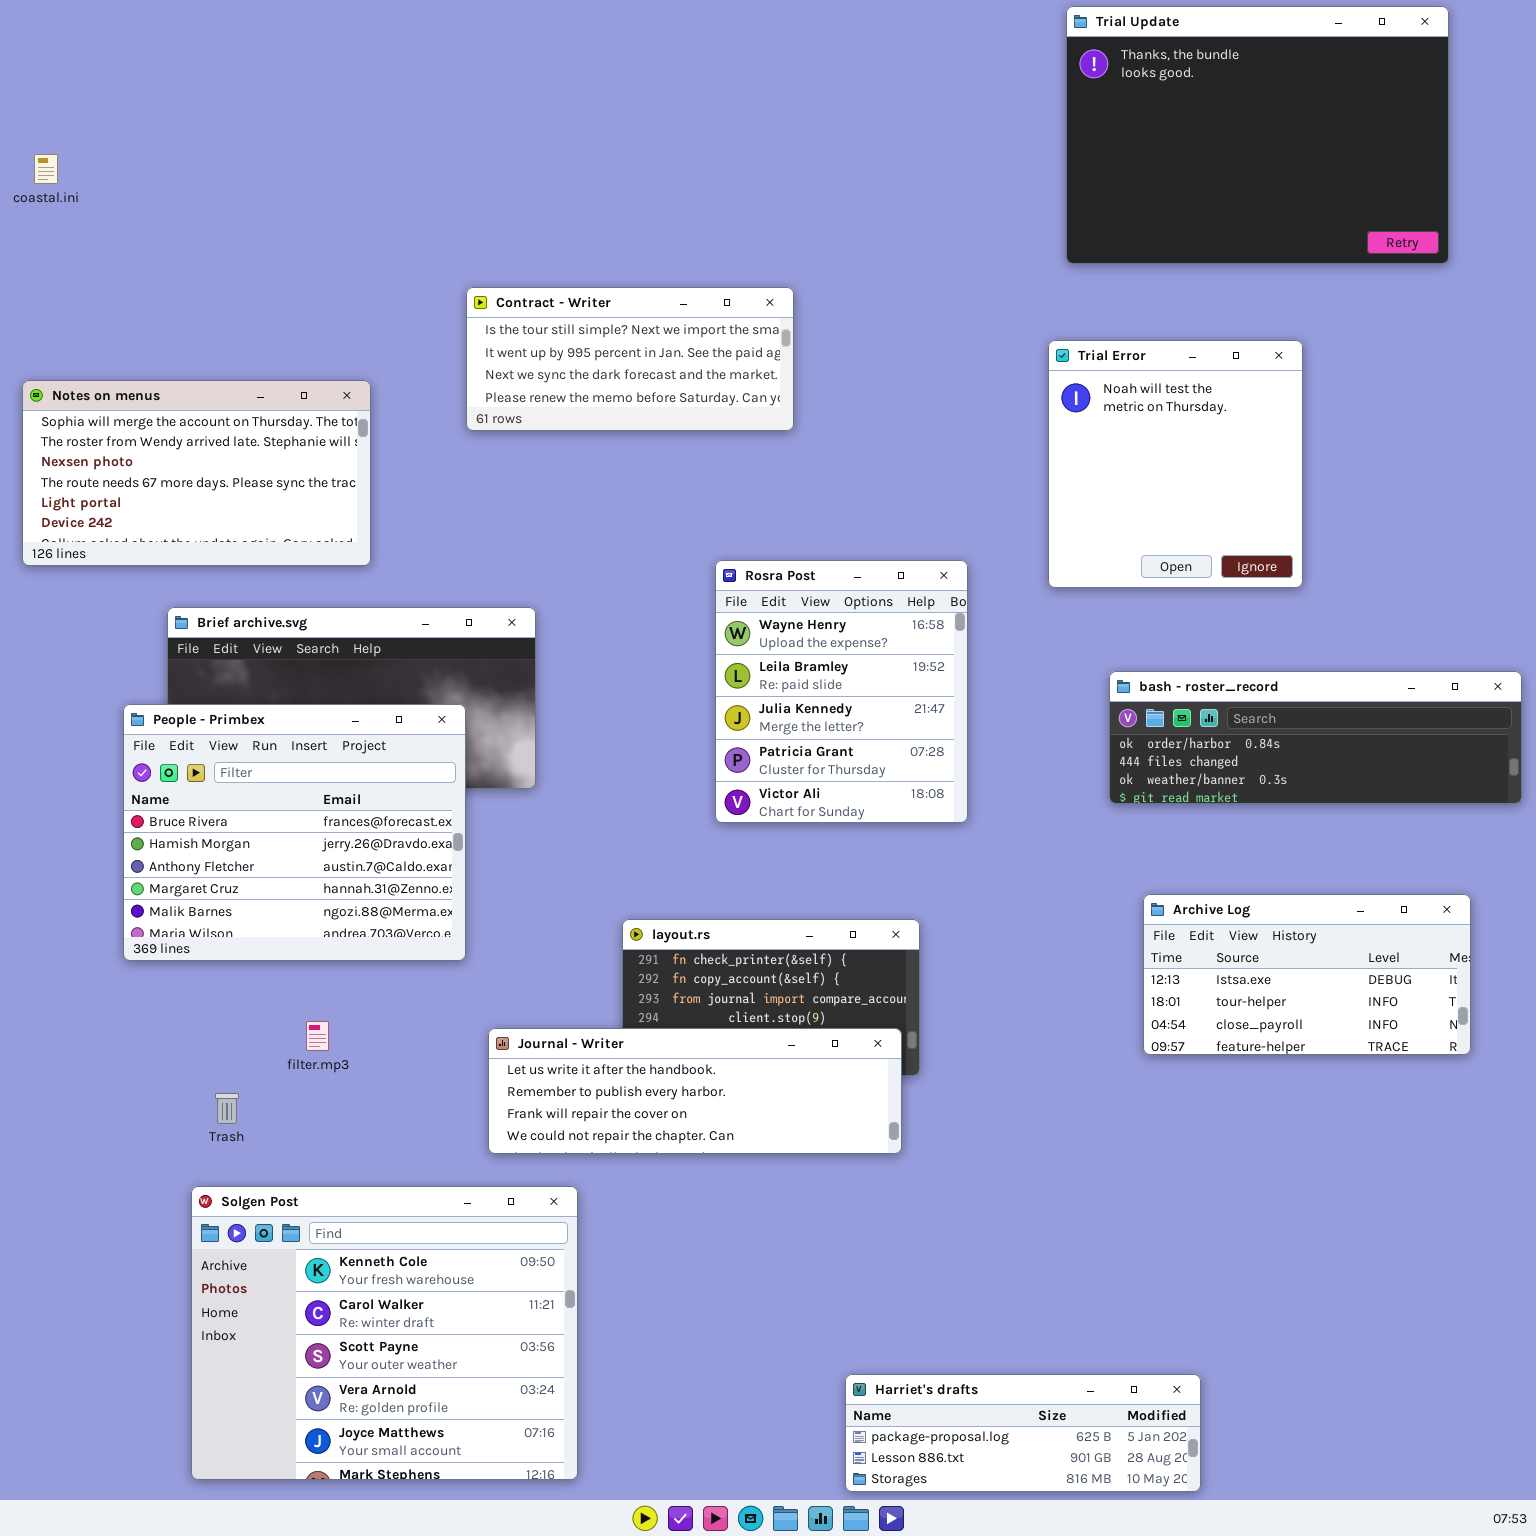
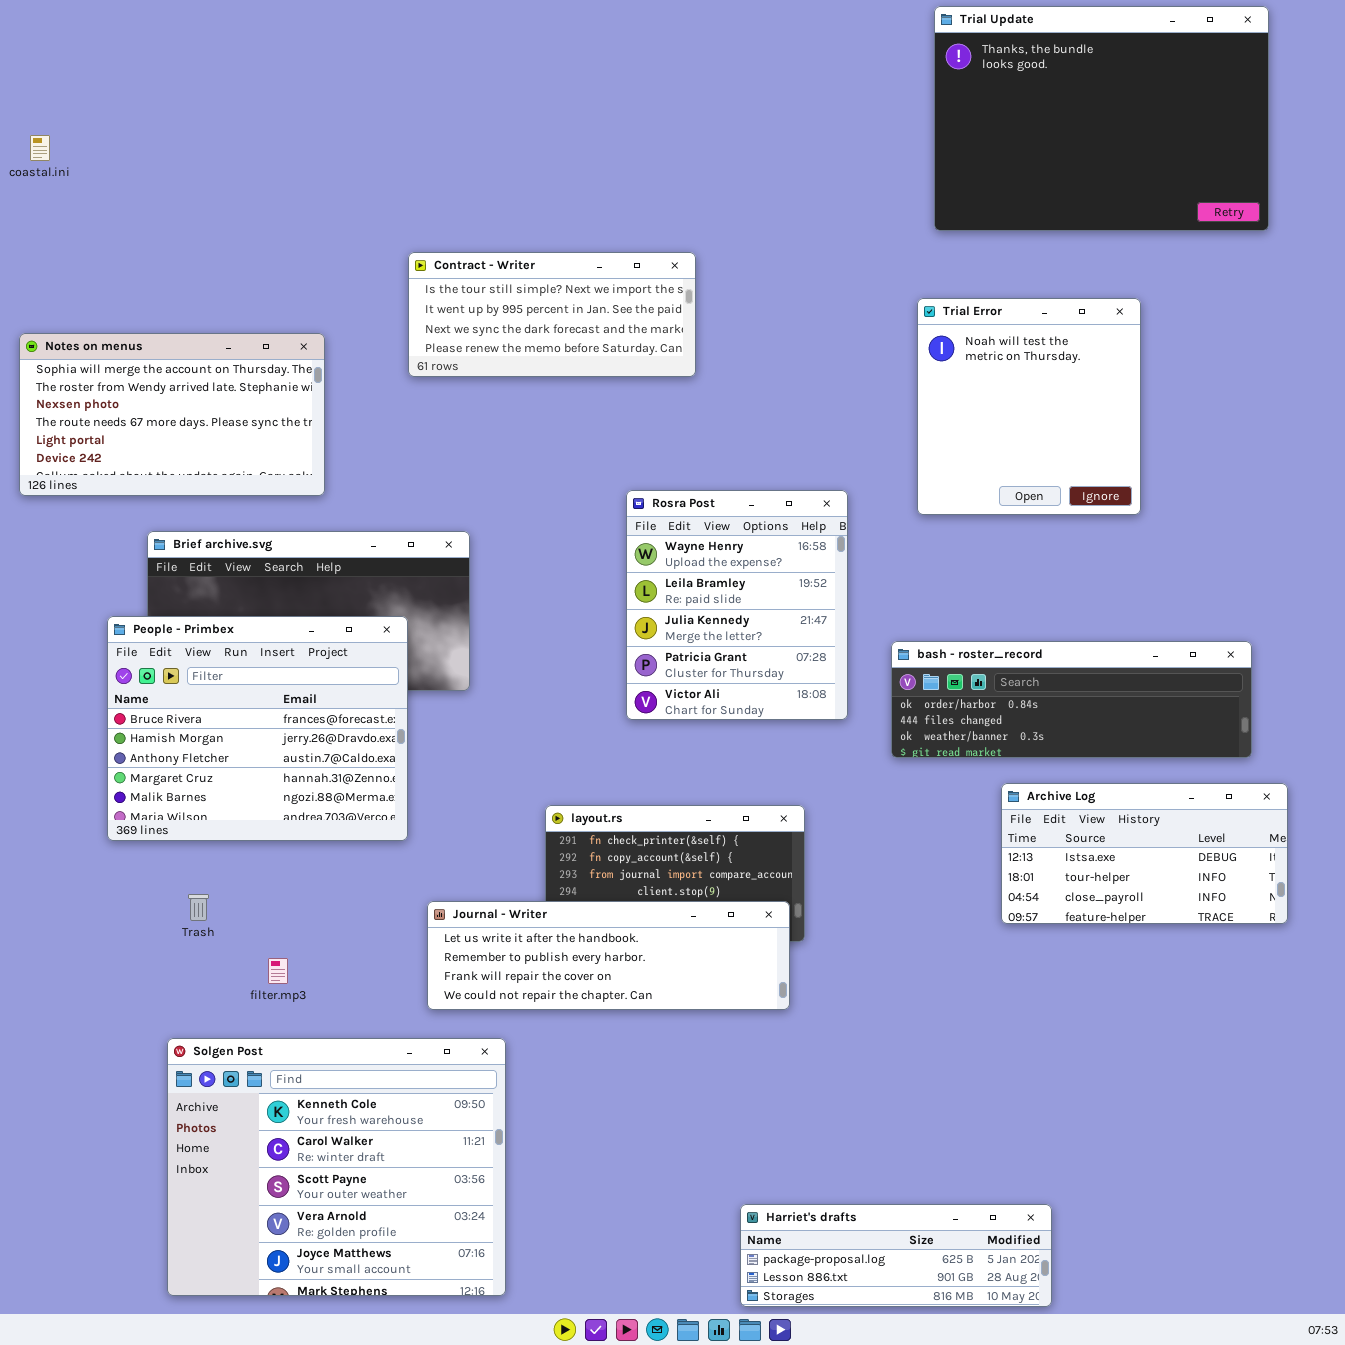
bash - roster_record: [1109,671,1522,804] -> [891,641,1252,758], moved
filter.mp3: [306,1021,329,1051] -> [268,958,288,984], moved
Trash: [215,1093,239,1124] -> [188,894,209,921], moved

